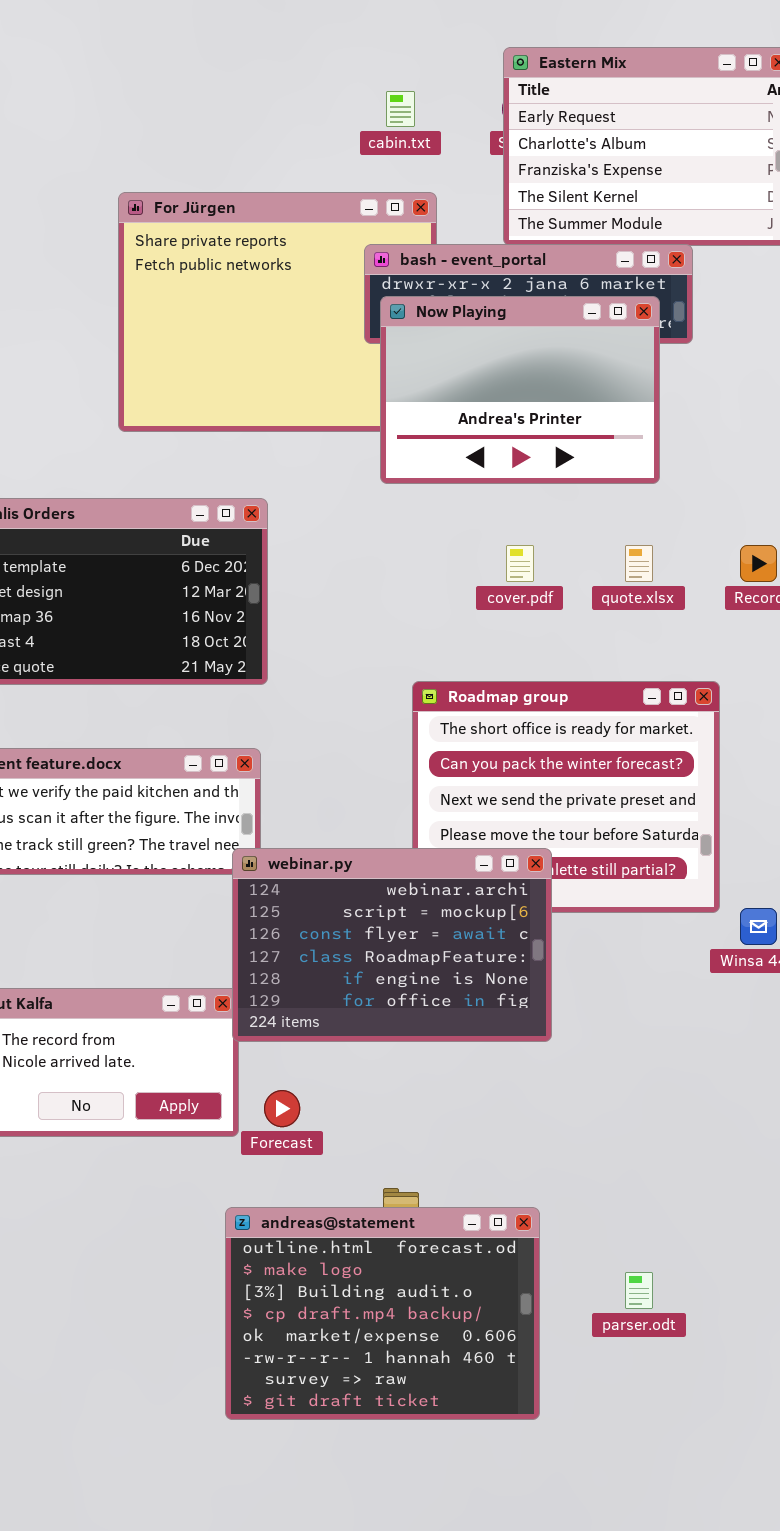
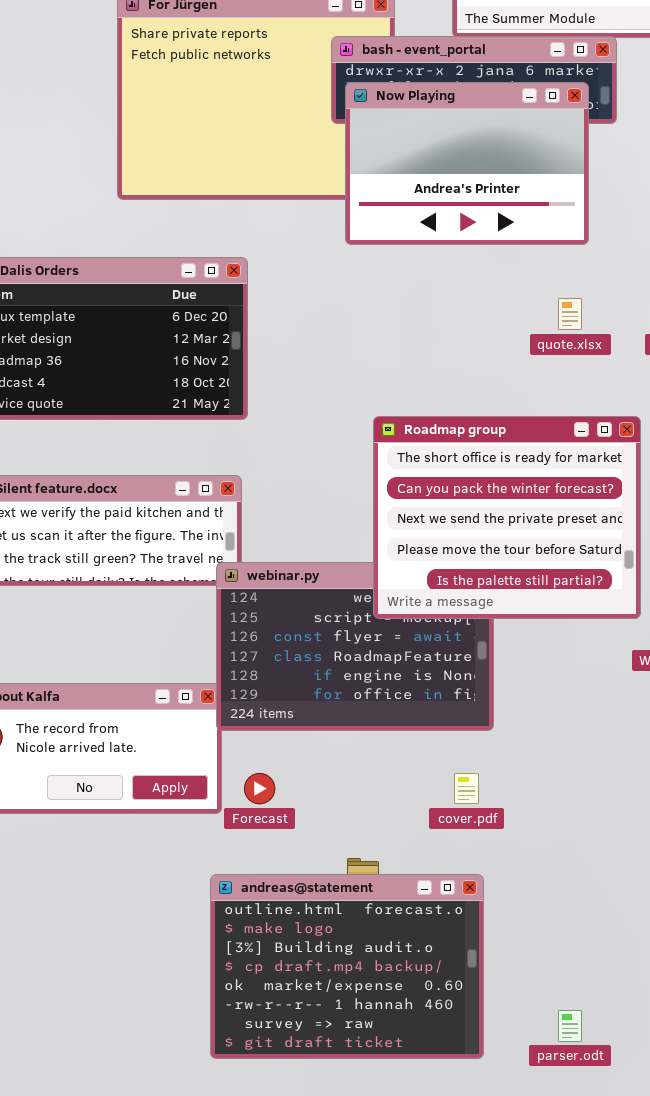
cover.pdf: [506,545,534,582] -> [454,773,479,804], moved
Roadmap group: [412,681,720,913] -> [373,416,641,619], raised
parser.odt: [625,1272,653,1309] -> [558,1010,582,1042], moved

